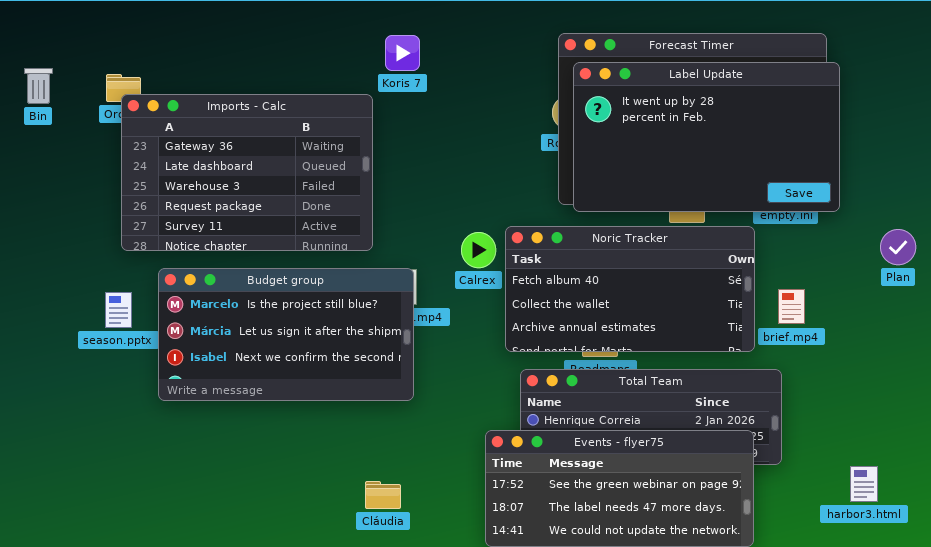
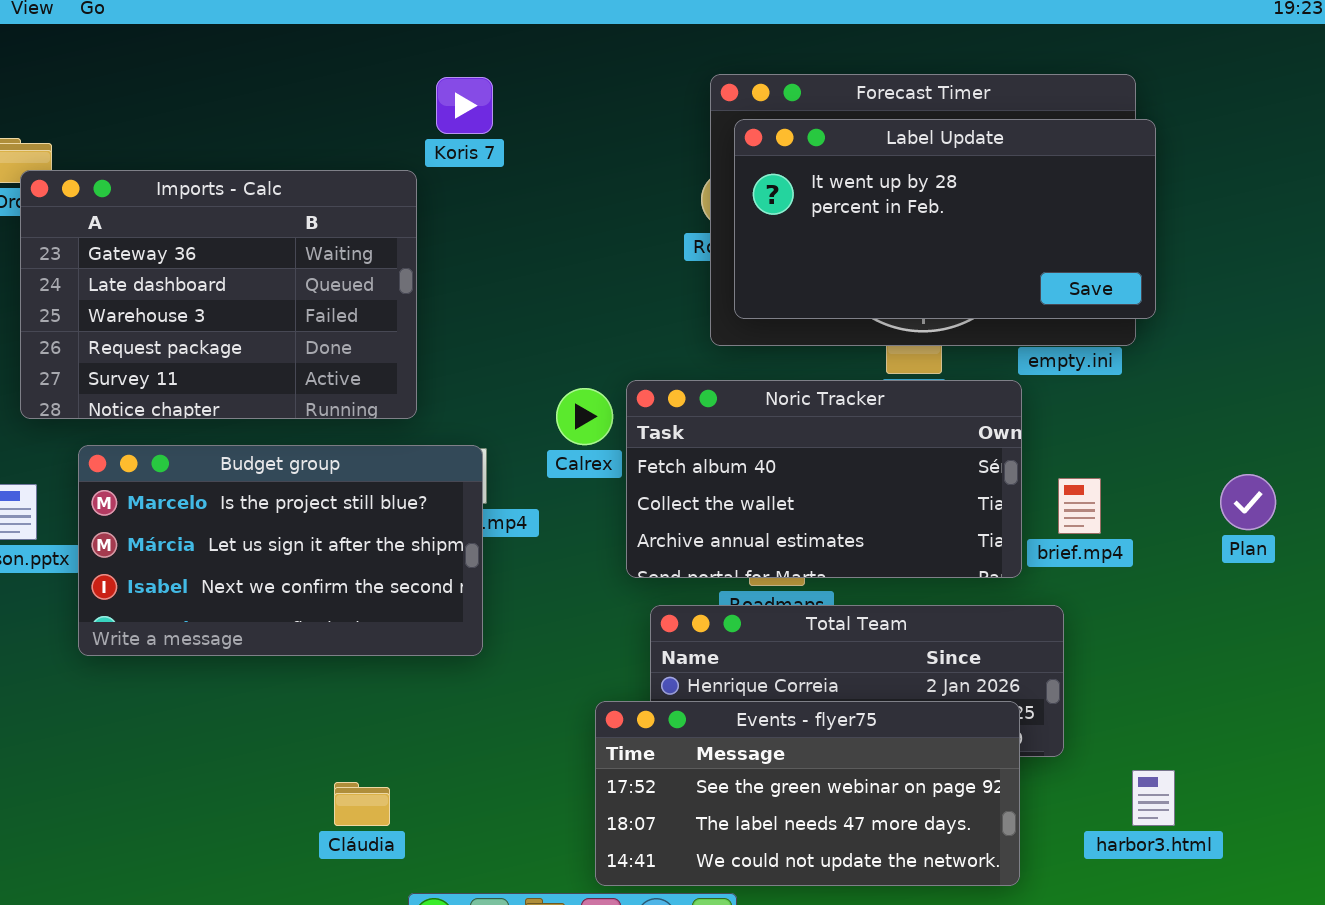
Label Update: [573,62,840,212] -> [734,119,1156,319], resized
Plan: [880,229,916,265] -> [1220,474,1276,530], moved
harbor3.html: [850,466,878,502] -> [1132,770,1175,826], moved
Cláudia: [365,481,401,509] -> [334,782,390,826], moved

